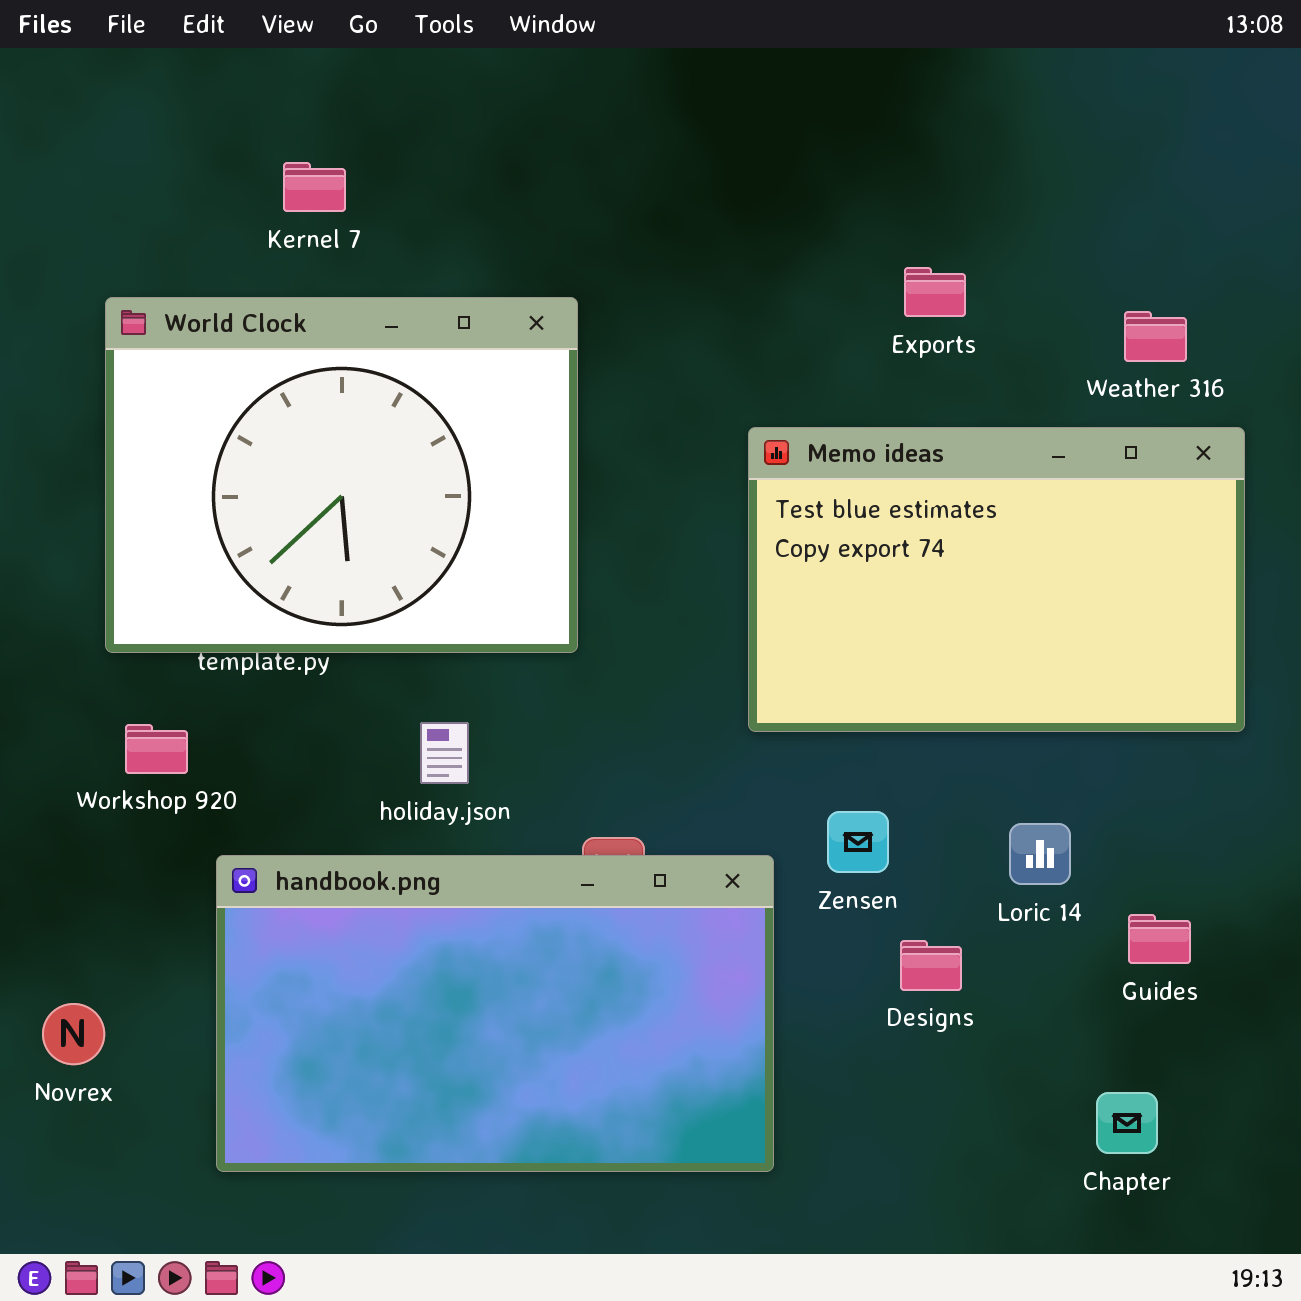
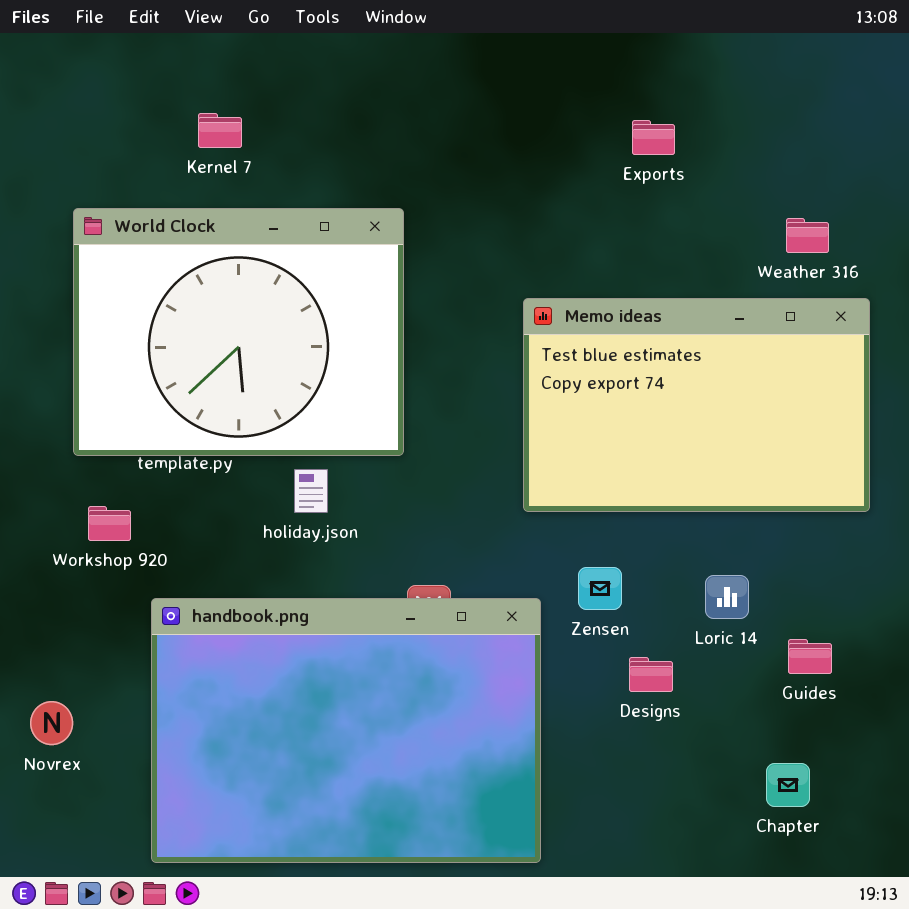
Exports: [904,267,966,317] -> [632,120,675,155], moved
holiday.json: [420,722,469,784] -> [294,469,328,513], moved
handbook.png: [216,855,774,1172] -> [151,598,541,863], resized

